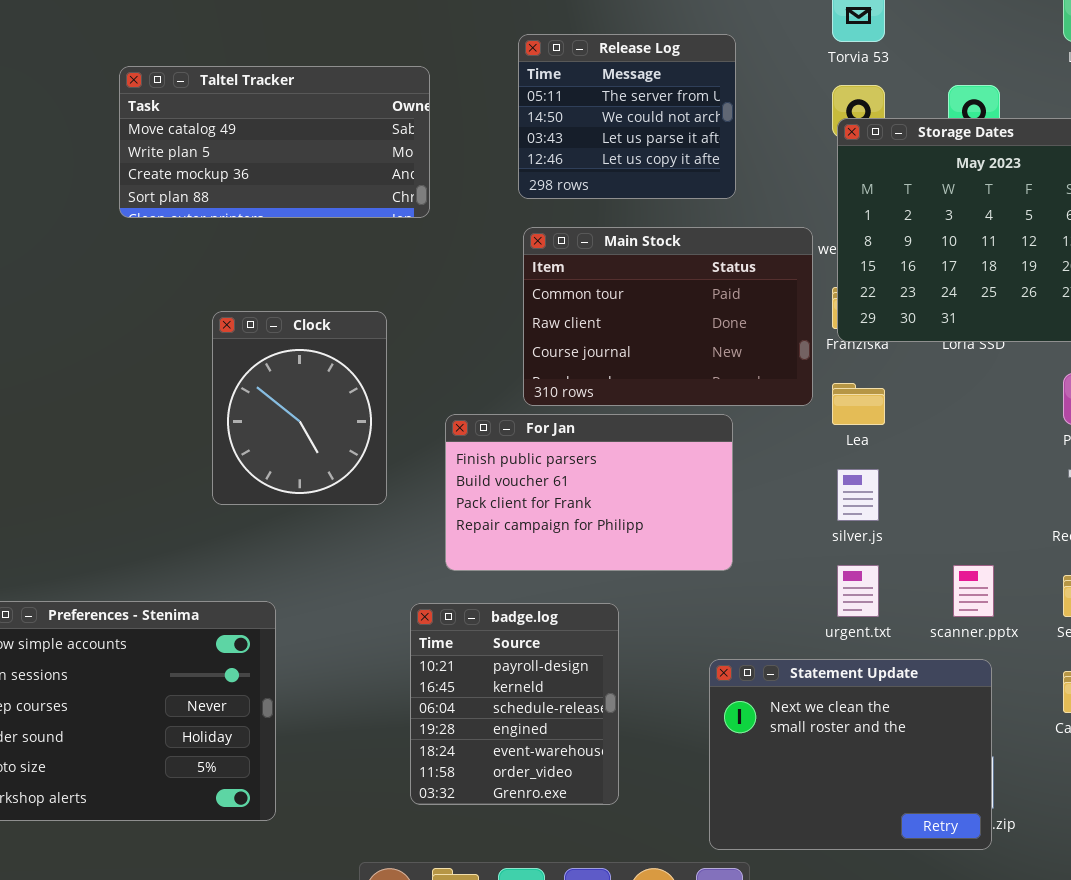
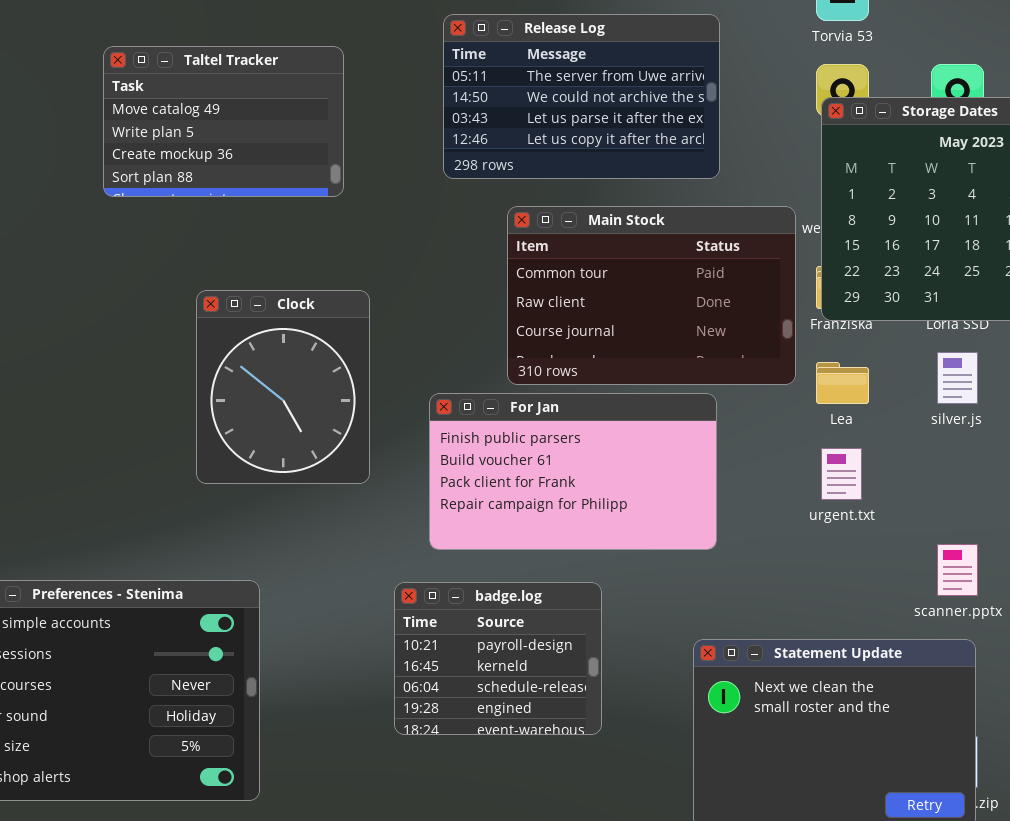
Release Log: [518,34,736,199] -> [443,14,720,179], resized
Taltel Tracker: [119,66,430,218] -> [103,46,344,197], resized
silver.js: [837,469,879,521] -> [937,352,978,404], moved
urgent.txt: [837,565,879,617] -> [821,448,862,500], moved
badge.log: [410,603,619,805] -> [394,582,602,735], resized

